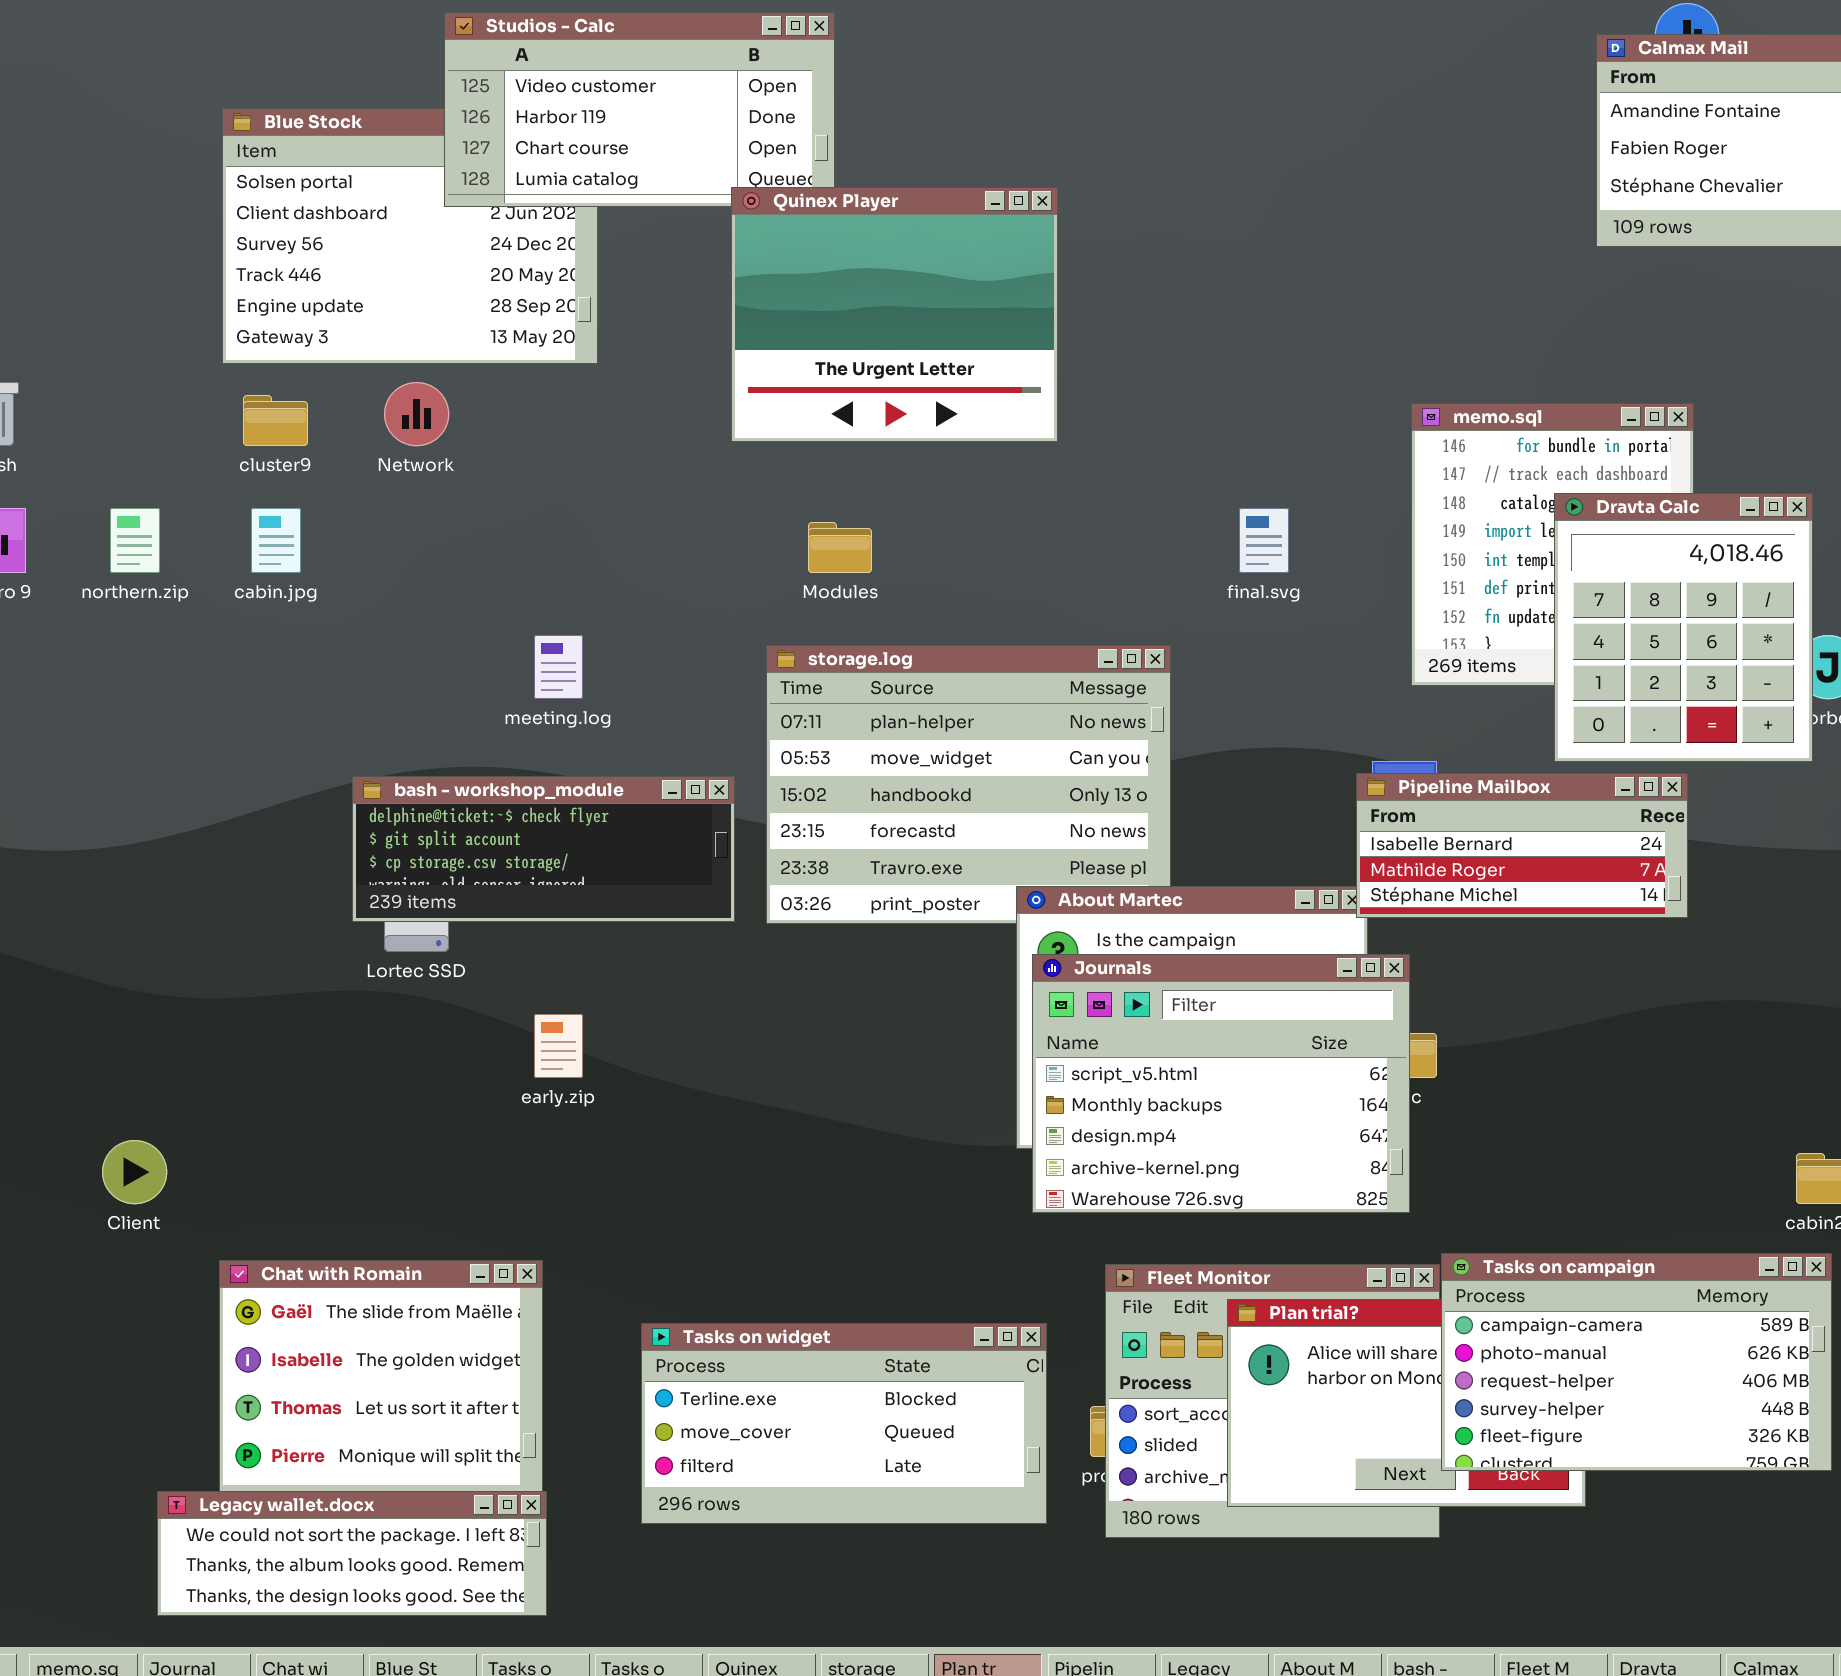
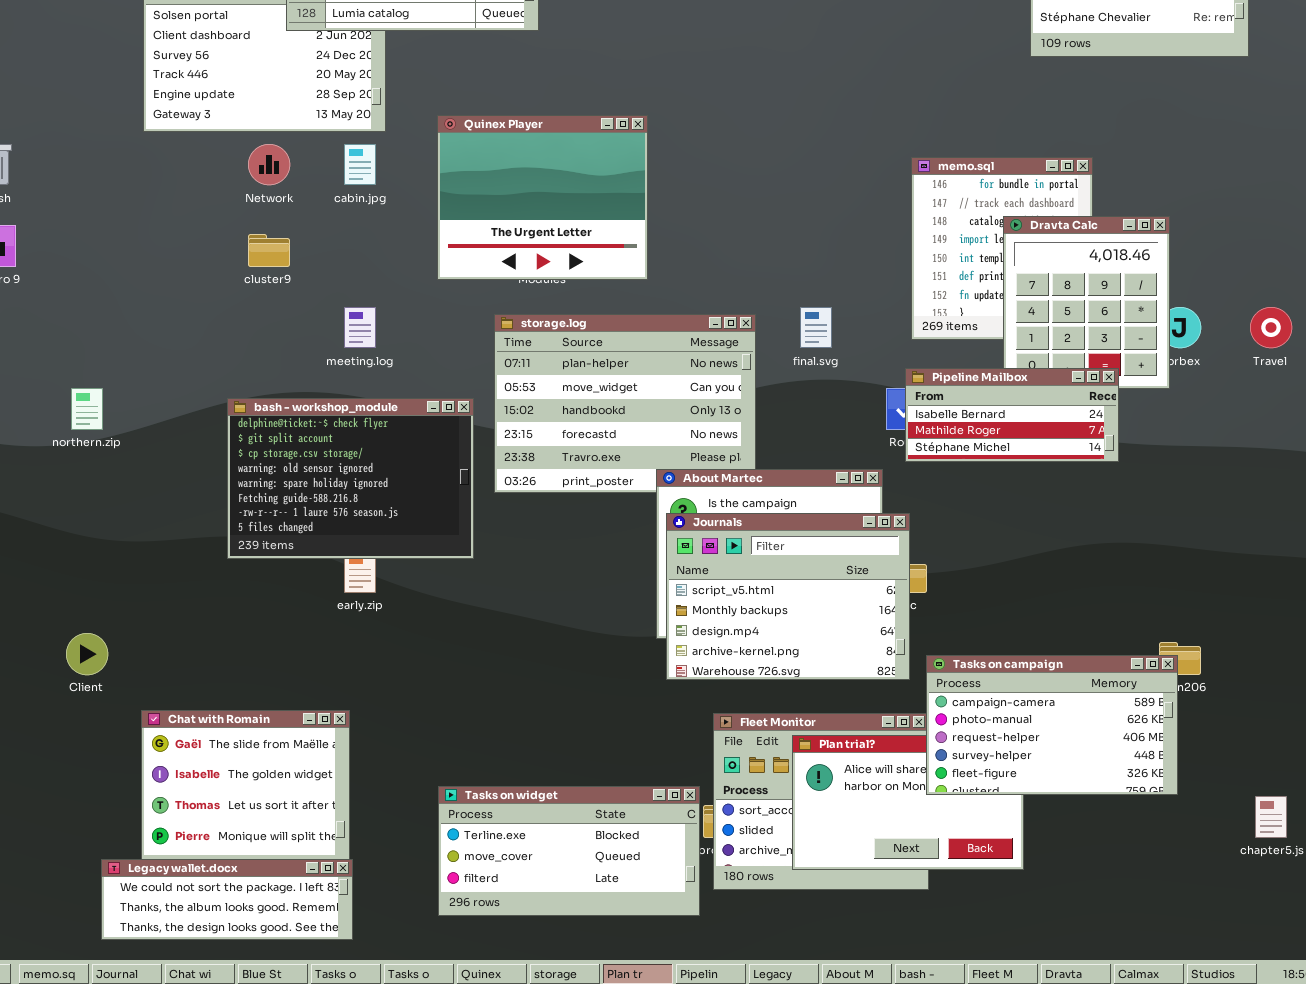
Quinex Player: [731,187,1058,442] -> [437,115,648,280], moved
cluster9: [243,395,308,446] -> [248,234,290,267], moved
northern.zip: [110,508,160,573] -> [71,388,103,430], moved
cabin.jpg: [251,508,301,573] -> [344,144,376,185], moved
final.svg: [1239,508,1289,573] -> [800,307,832,348], moved
Pipeline Mailbox: [1356,773,1688,918] -> [905,368,1119,462], moved
bash - workshop_module: [352,776,735,922] -> [227,398,474,559], resized
Tasks on campaign: [1441,1253,1832,1471] -> [926,655,1178,795], moved
Tasks on widget: [641,1323,1047,1524] -> [438,786,700,916], moved

